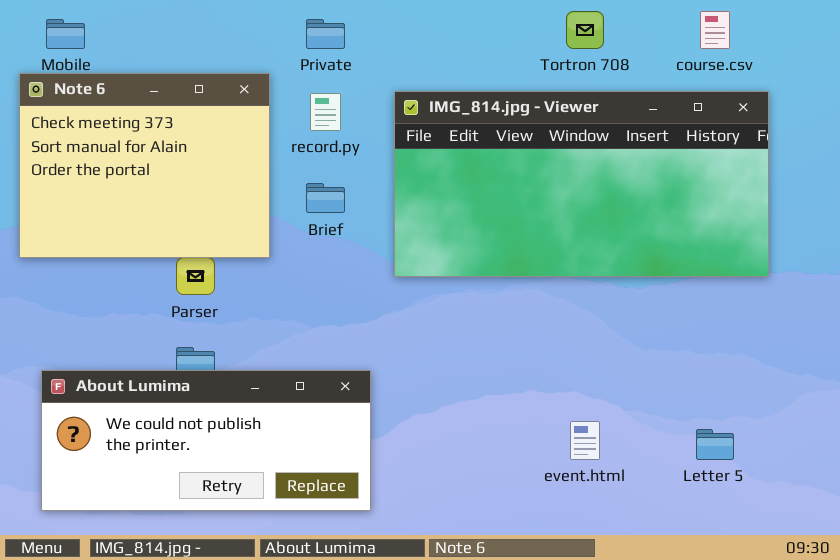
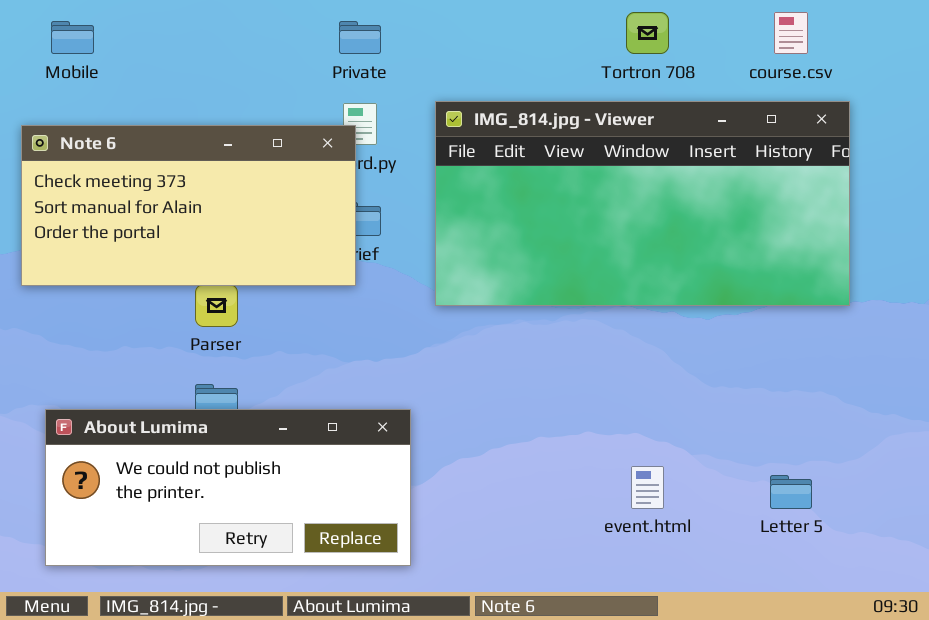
Note 6: [19,73,270,258] -> [21,125,356,286], resized

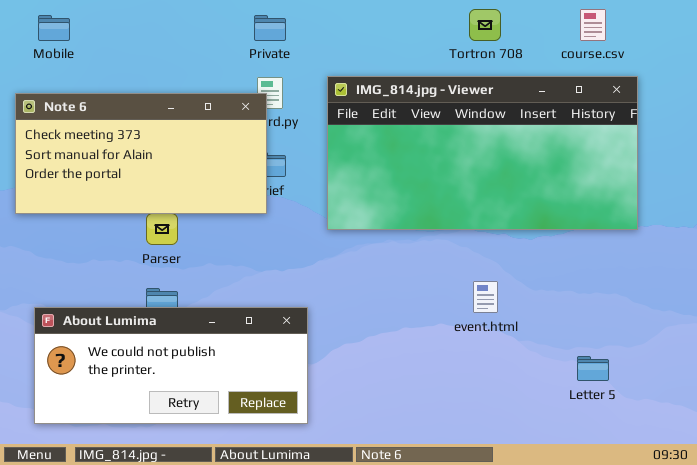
event.html: [631,466,664,509] -> [473,281,498,313], moved

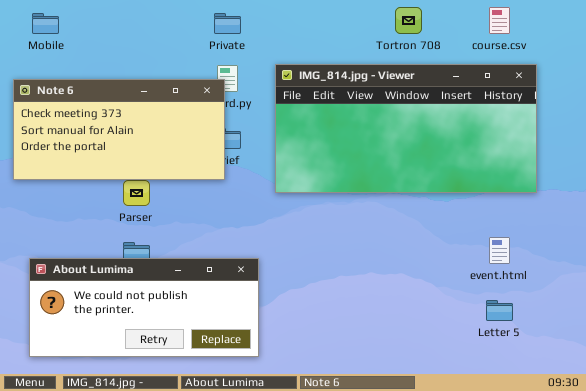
event.html: [473,281,498,313] -> [489,237,510,264], moved

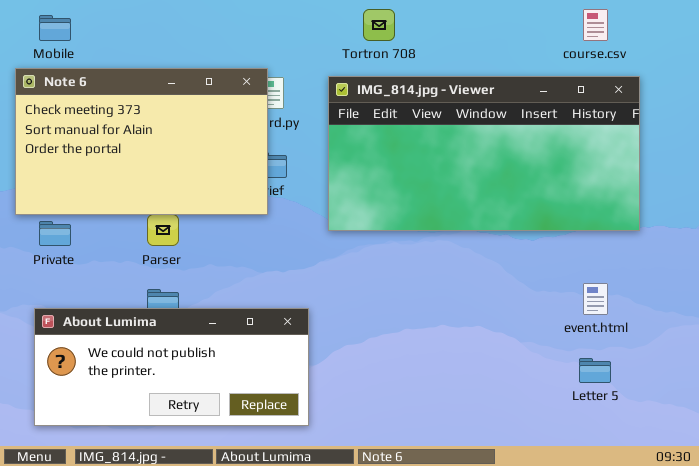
Tortron 708: [395,7,422,34] -> [363,9,395,41], moved
Private: [214,13,241,34] -> [39,221,71,246], moved
Note 6: [13,79,225,180] -> [15,68,268,215], resized

